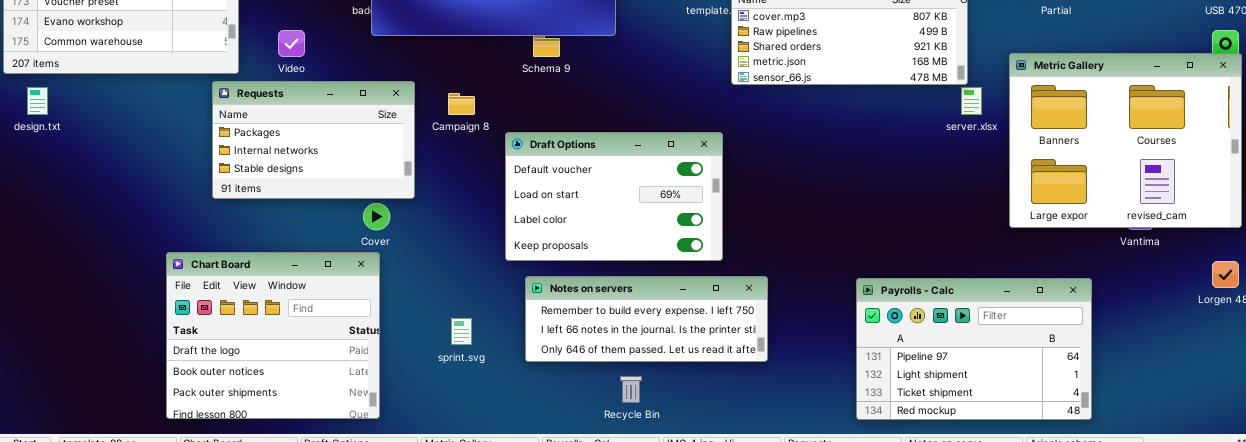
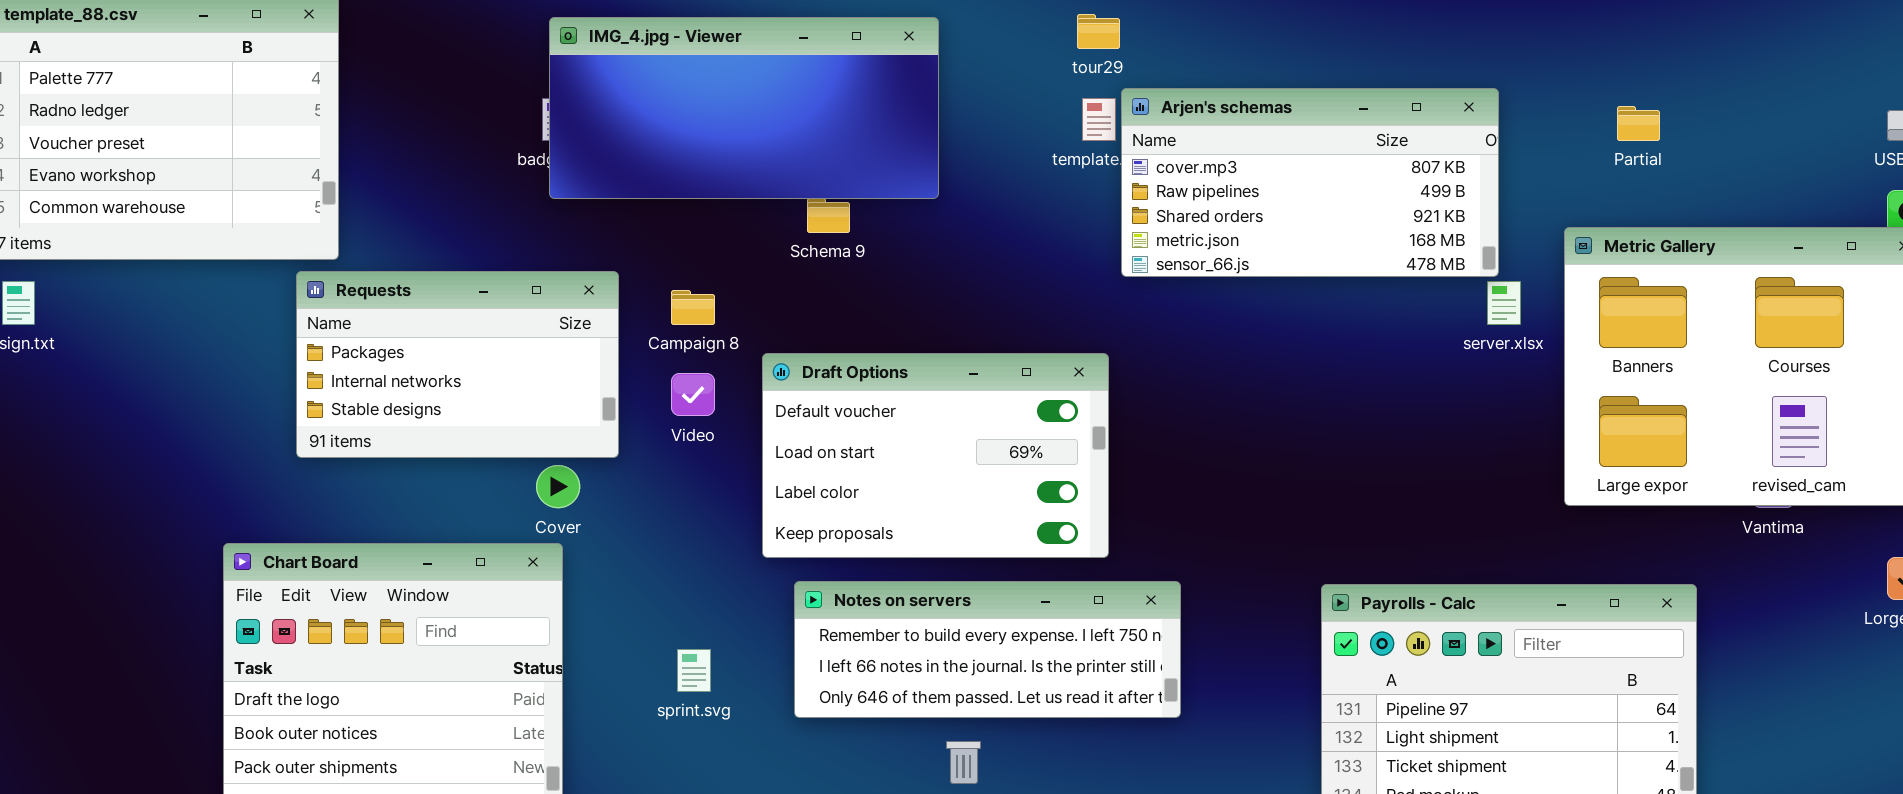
Video: [278,30,305,57] -> [671,373,715,416], moved

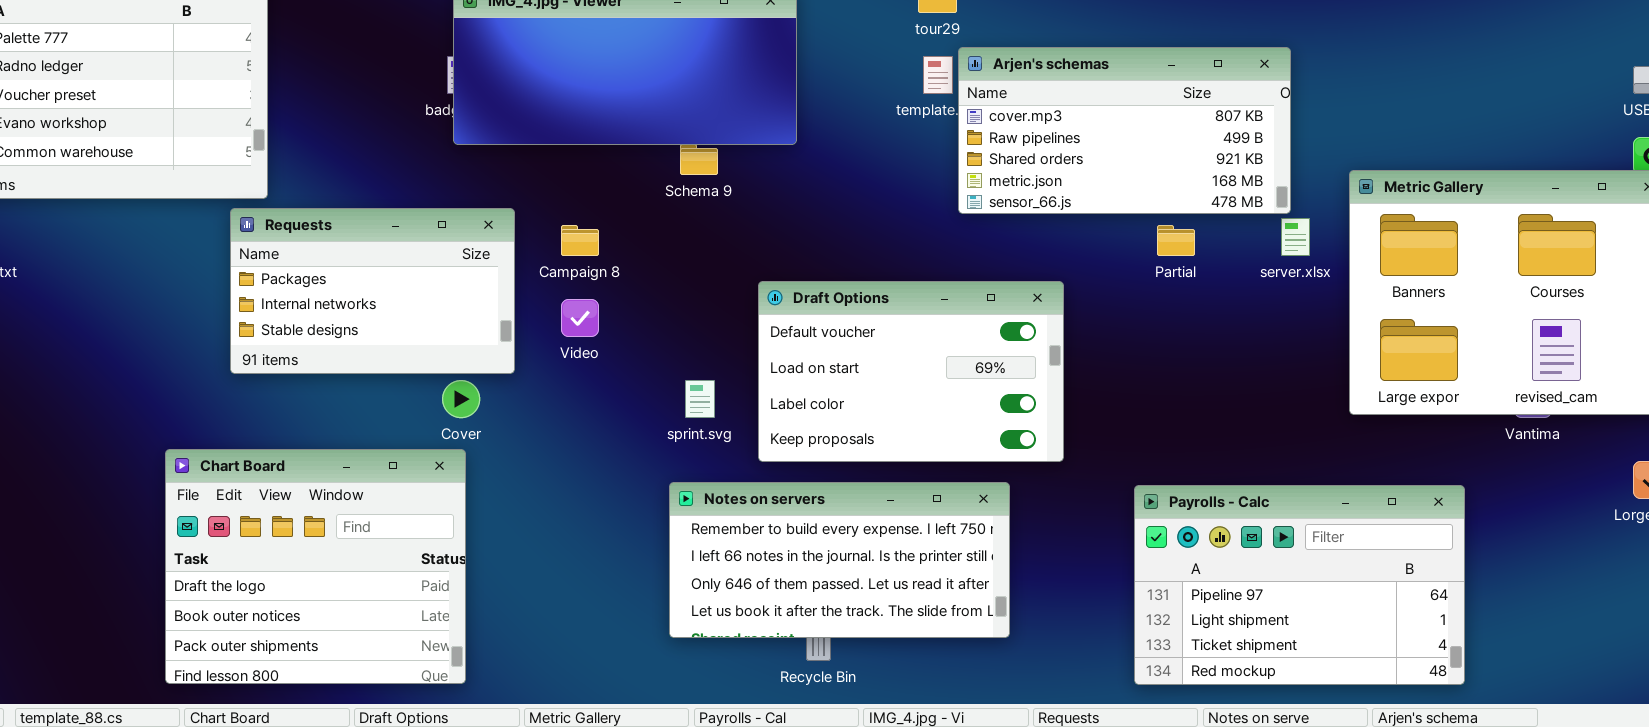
Partial: [1617,106,1660,141] -> [1157,225,1195,256], moved
Draft Options: [762,353,1109,558] -> [758,281,1064,462], moved
Notes on servers: [794,581,1181,718] -> [669,482,1010,638], resized
sprint.svg: [677,649,711,692] -> [685,380,715,418], moved

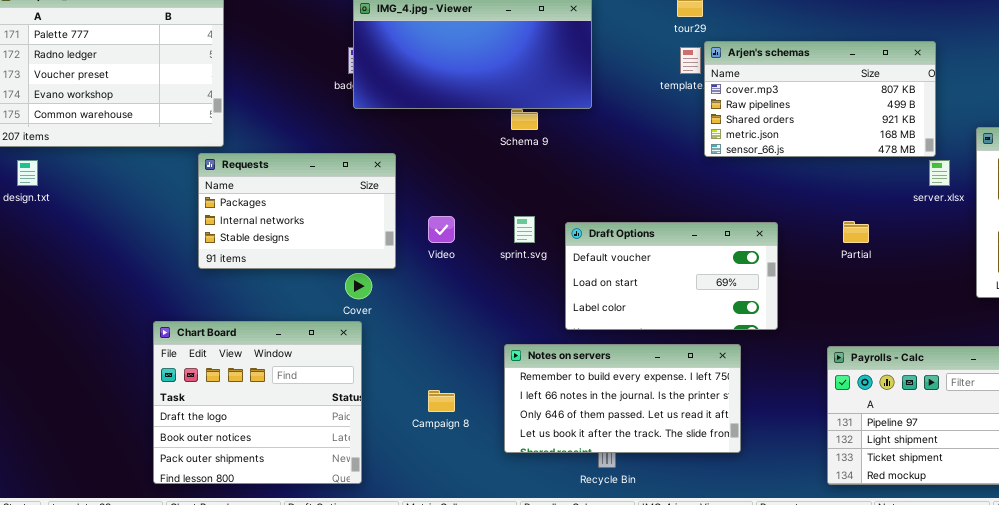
Campaign 8: [561,225,599,256] -> [428,390,455,412], moved
Partial: [1157,225,1195,256] -> [843,221,869,243], moved
Draft Options: [758,281,1064,462] -> [565,222,778,330], resized
sprint.svg: [685,380,715,418] -> [514,216,535,243], moved

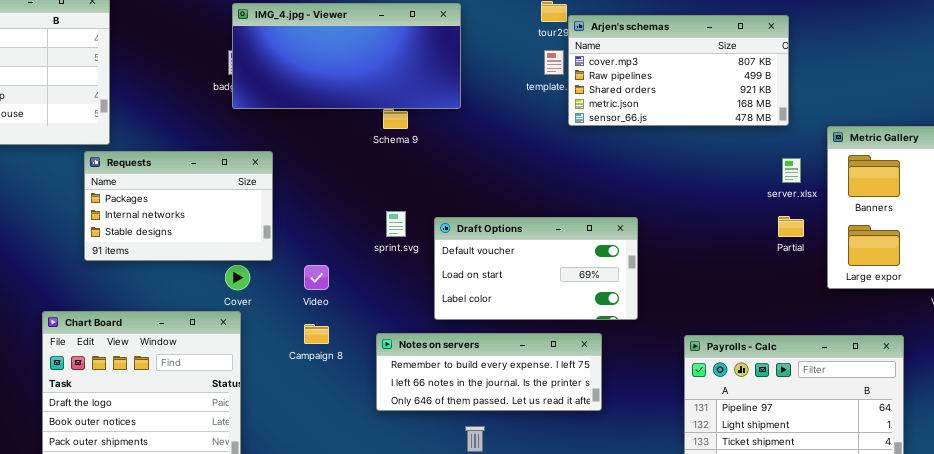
Arjen's schemas: [704,41,936,157] -> [568,15,789,126], moved
Video: [428,216,455,243] -> [304,265,329,290], moved
Partial: [843,221,869,243] -> [778,216,804,237], moved
Notes on servers: [504,344,741,453] -> [376,333,602,411], resized
Campaign 8: [428,390,455,412] -> [304,324,329,344], moved

